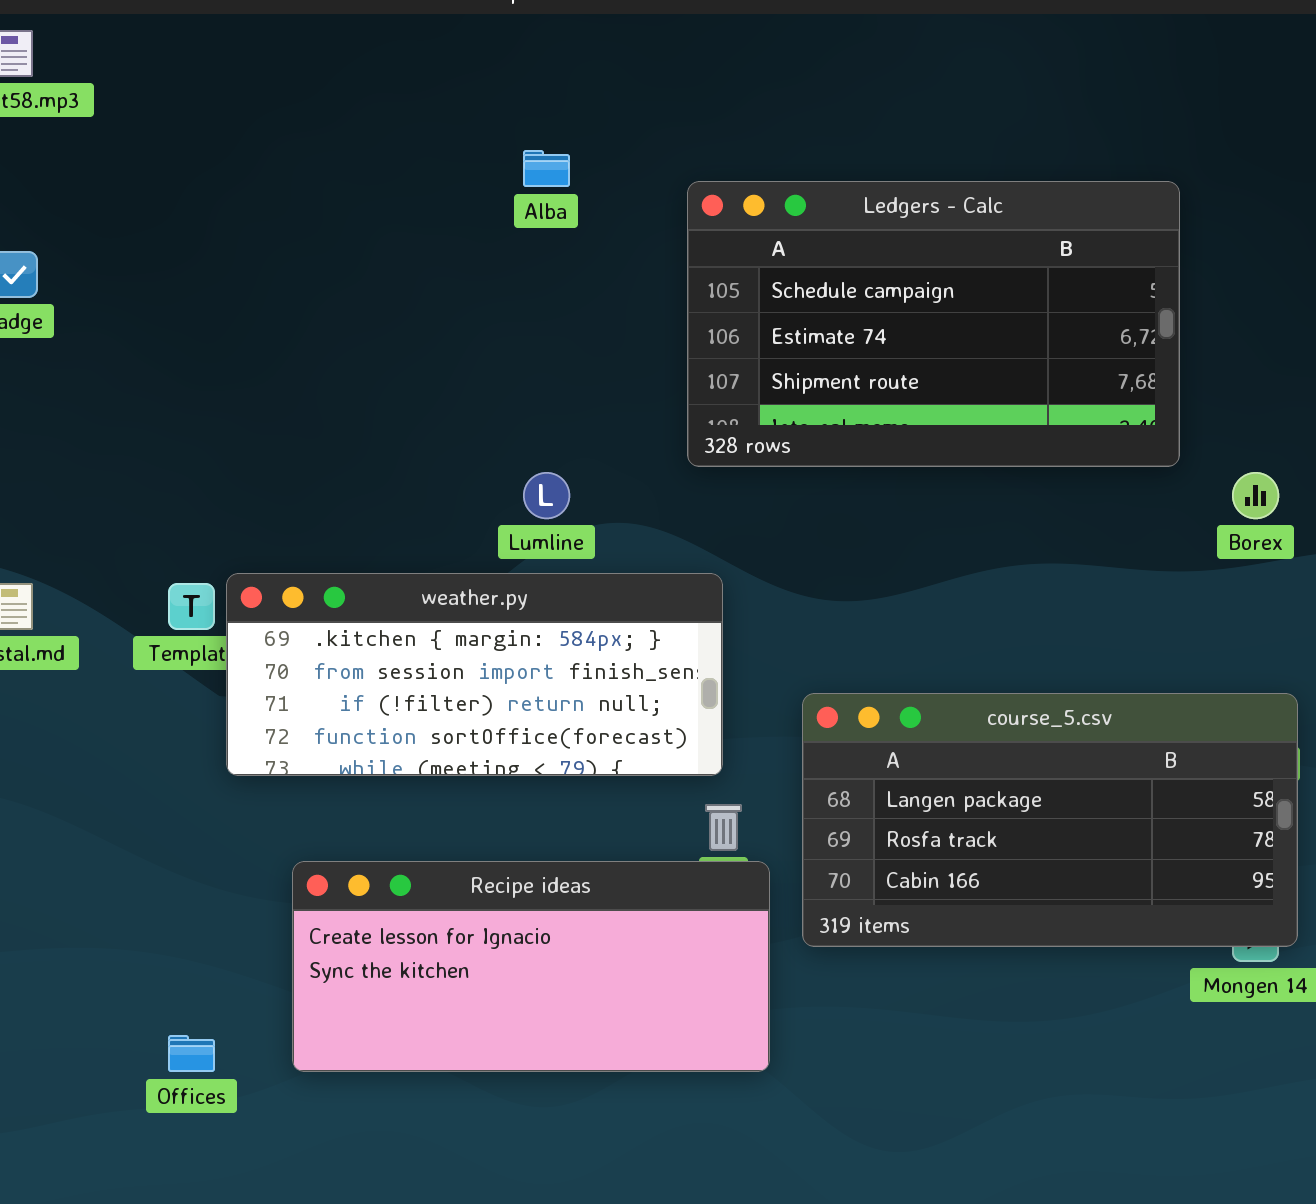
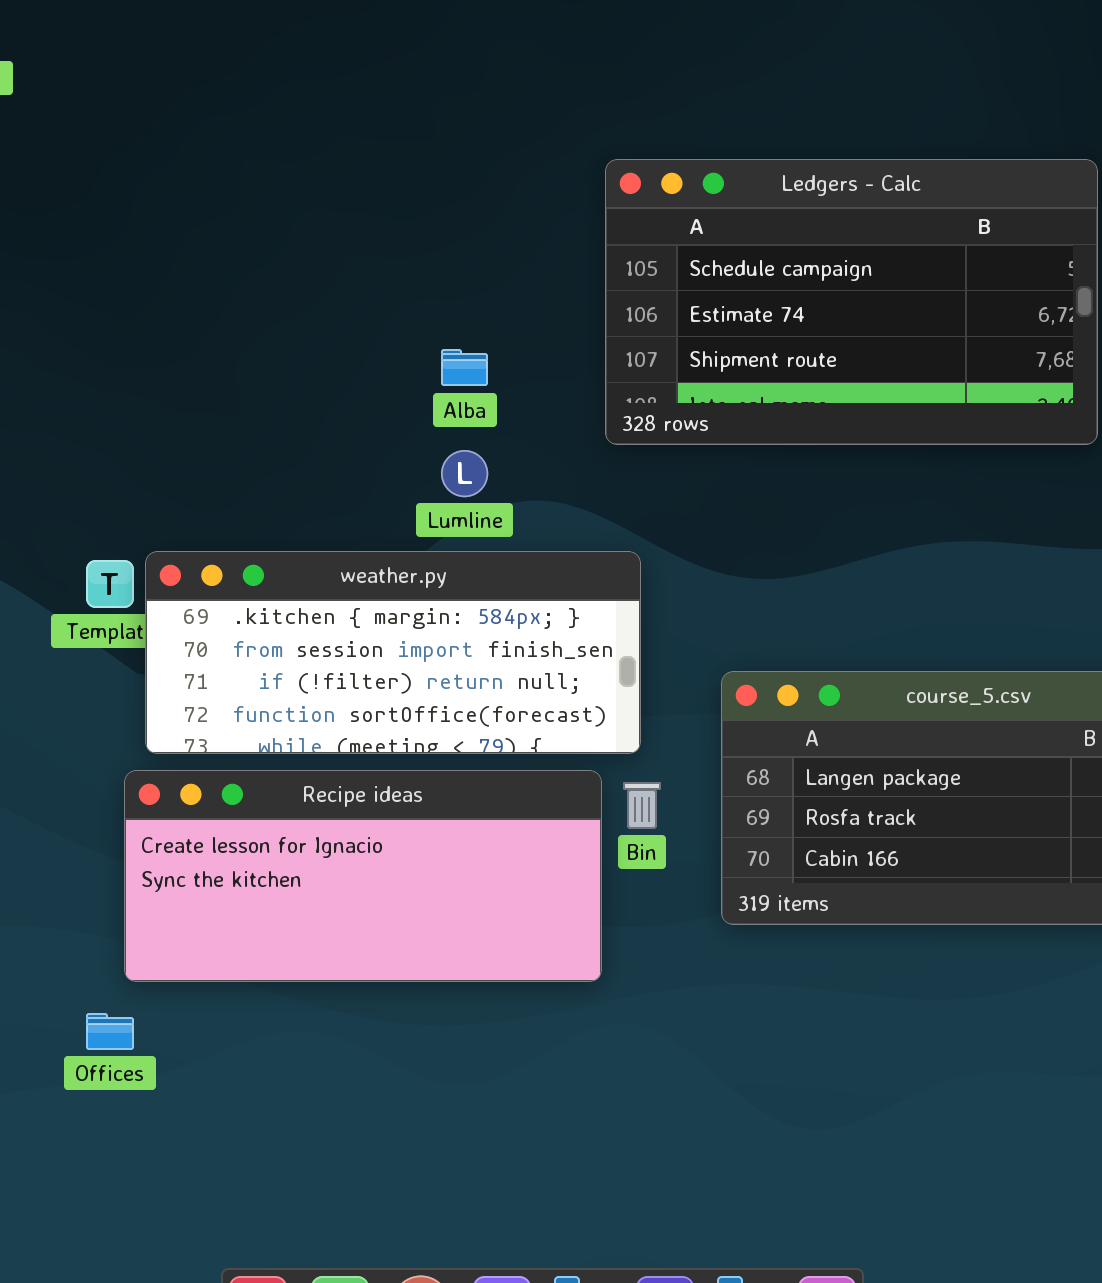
Alba: [523,150,570,187] -> [441,349,488,386], moved
Recipe ideas: [292,861,770,1072] -> [124,770,602,982], moved

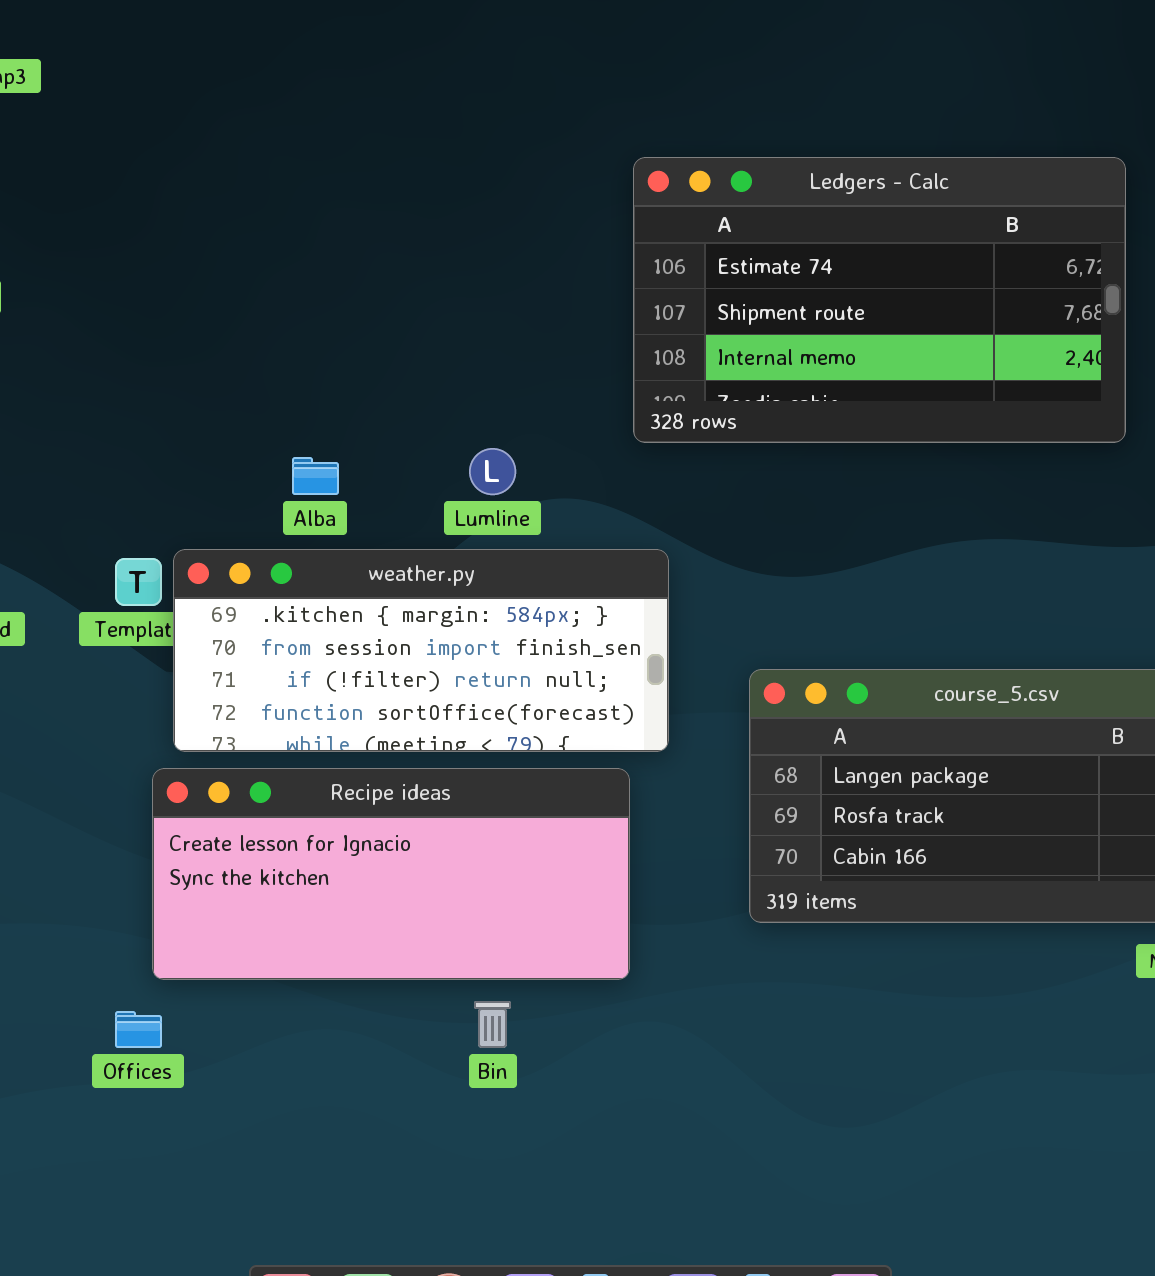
Ledgers - Calc: [605,159,1098,445] -> [633,157,1126,443], scrolled down 1 row
Alba: [441,349,488,386] -> [292,457,339,495], moved
Bin: [623,782,661,829] -> [474,1001,511,1048], moved

